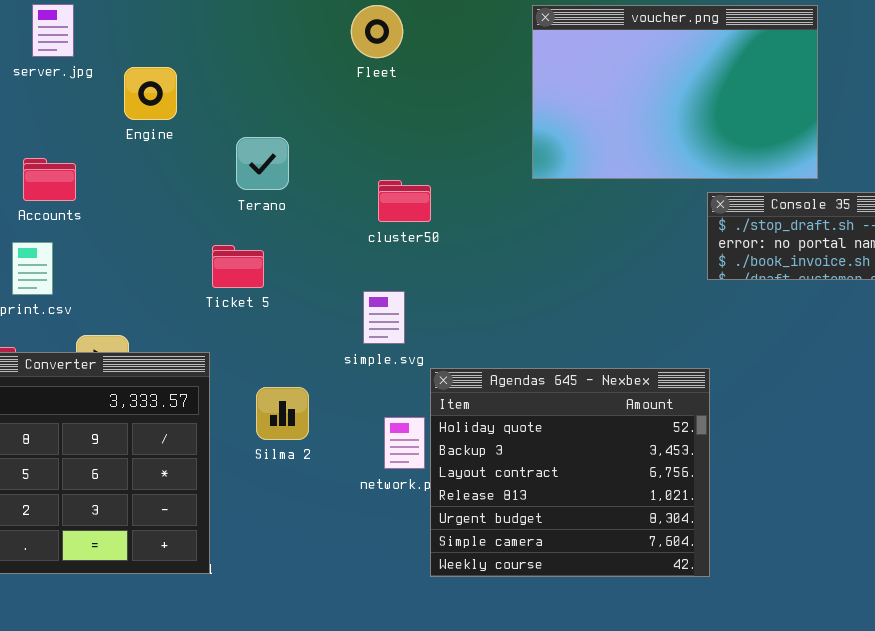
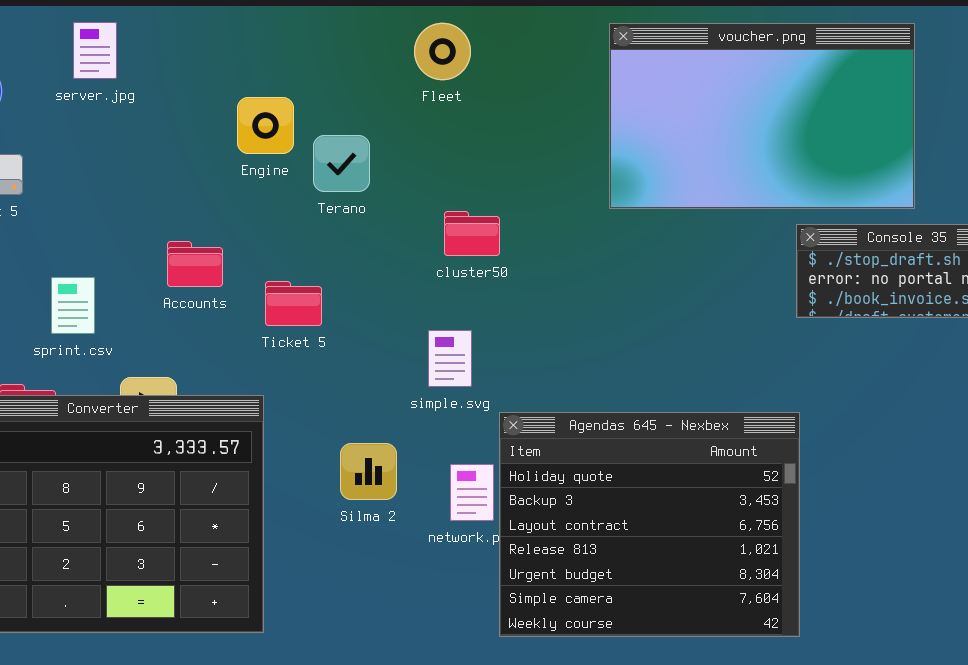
Engine: [124,67,177,120] -> [237,97,294,154], moved
Terano: [236,137,289,190] -> [313,135,370,192], moved
Accounts: [23,158,76,201] -> [167,241,223,287], moved
Silma 2: [256,387,309,440] -> [340,443,397,500], moved

